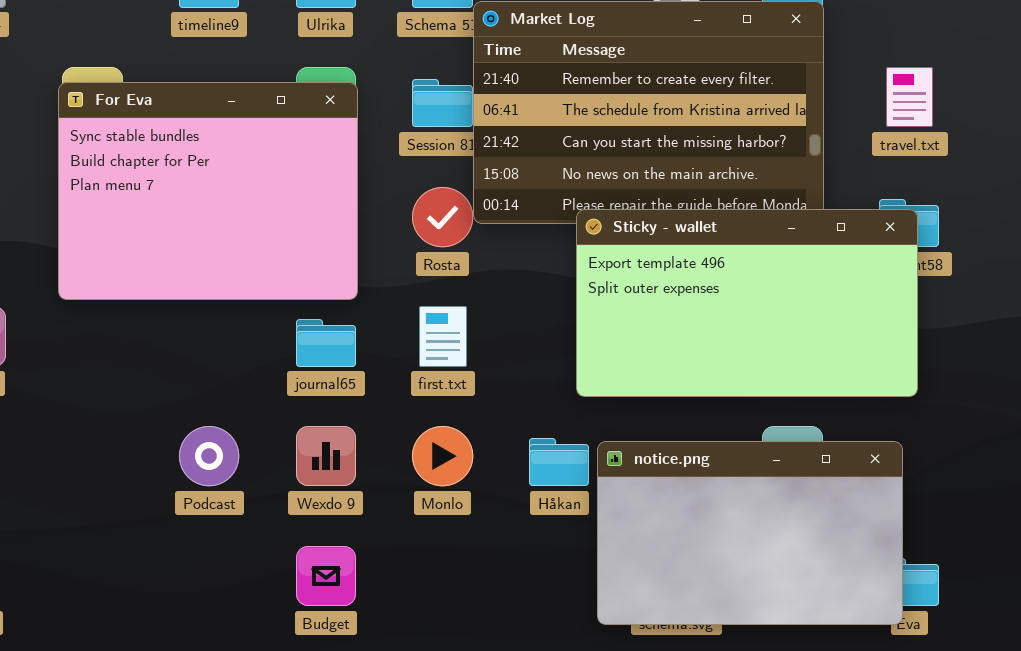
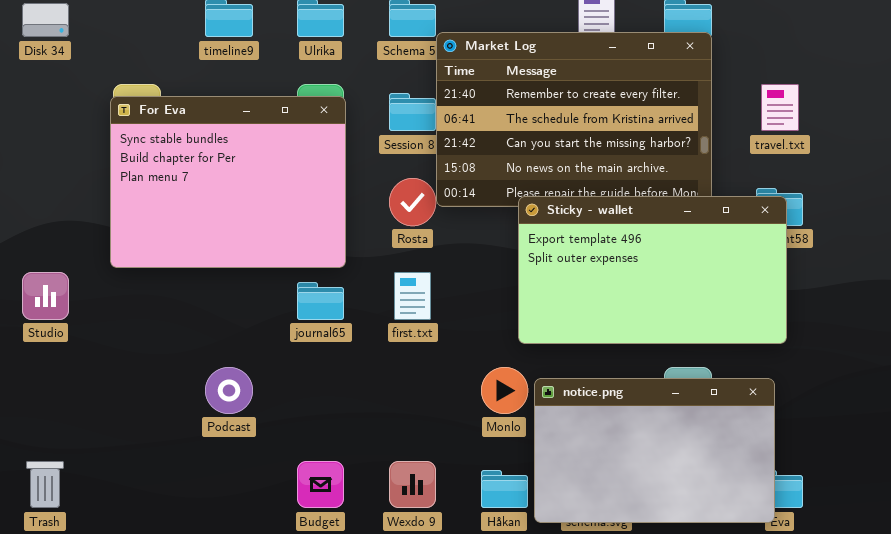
Wexdo 9: [296,426,356,486] -> [389,461,436,508], moved
Monlo: [412,426,473,486] -> [481,367,528,414], moved
Håkan: [529,438,589,486] -> [481,470,528,508], moved

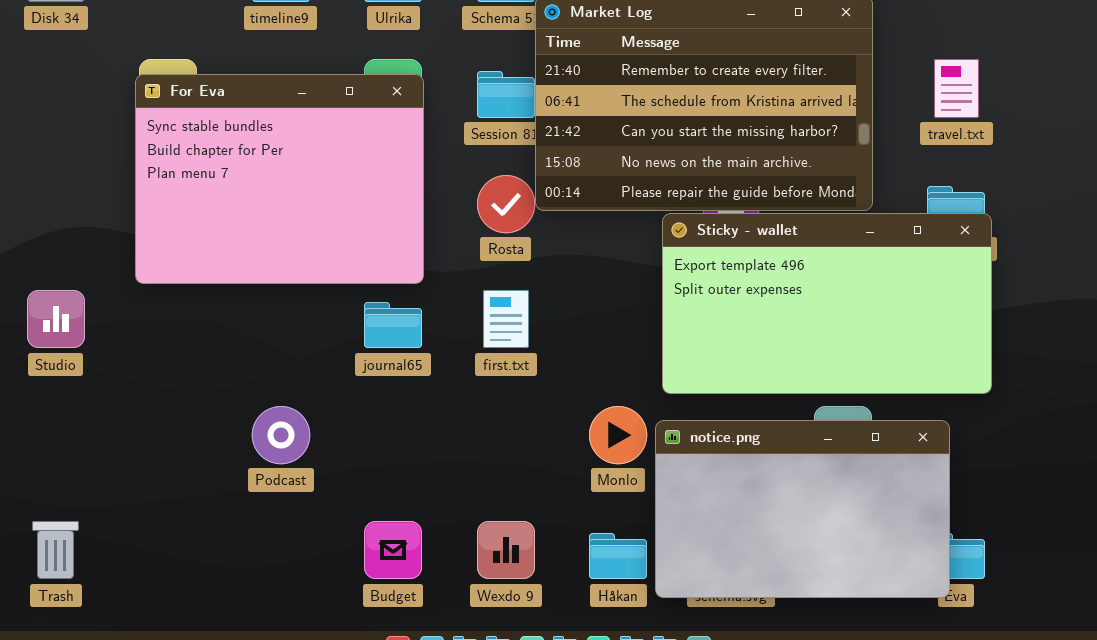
Sticky - wallet: [518,196,787,344] -> [662,213,992,394], moved

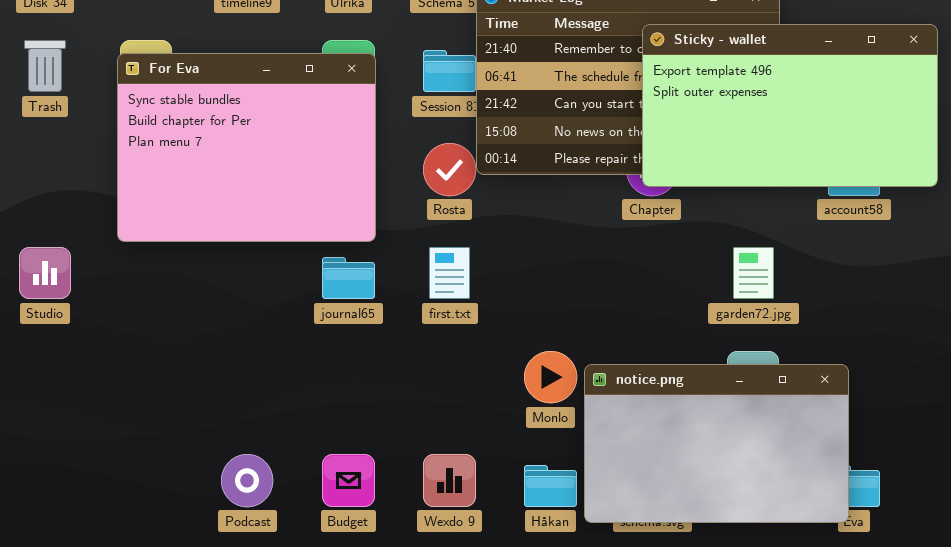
Sticky - wallet: [662,213,992,394] -> [642,24,938,187], moved
Podcast: [252,406,310,464] -> [221,454,273,507], moved
Trash: [32,521,79,579] -> [24,40,66,92], moved

